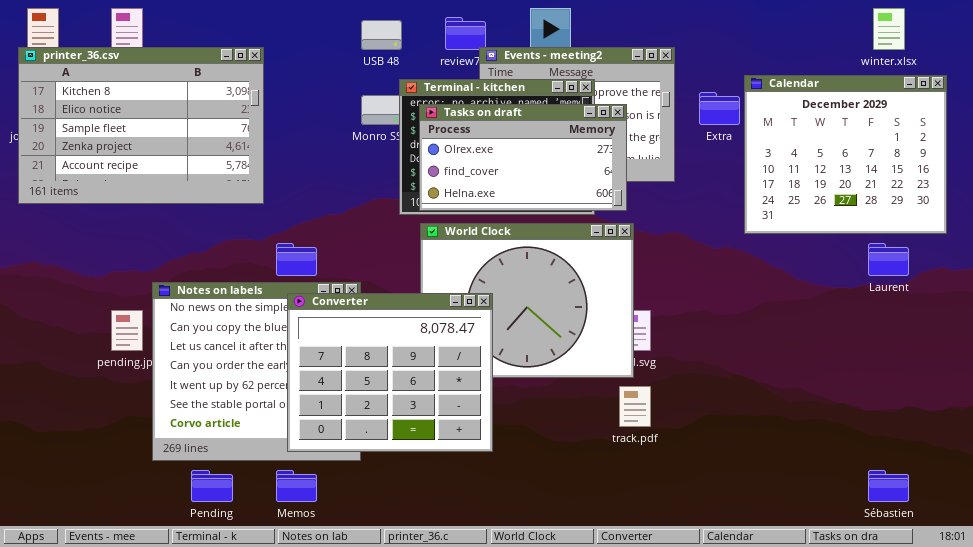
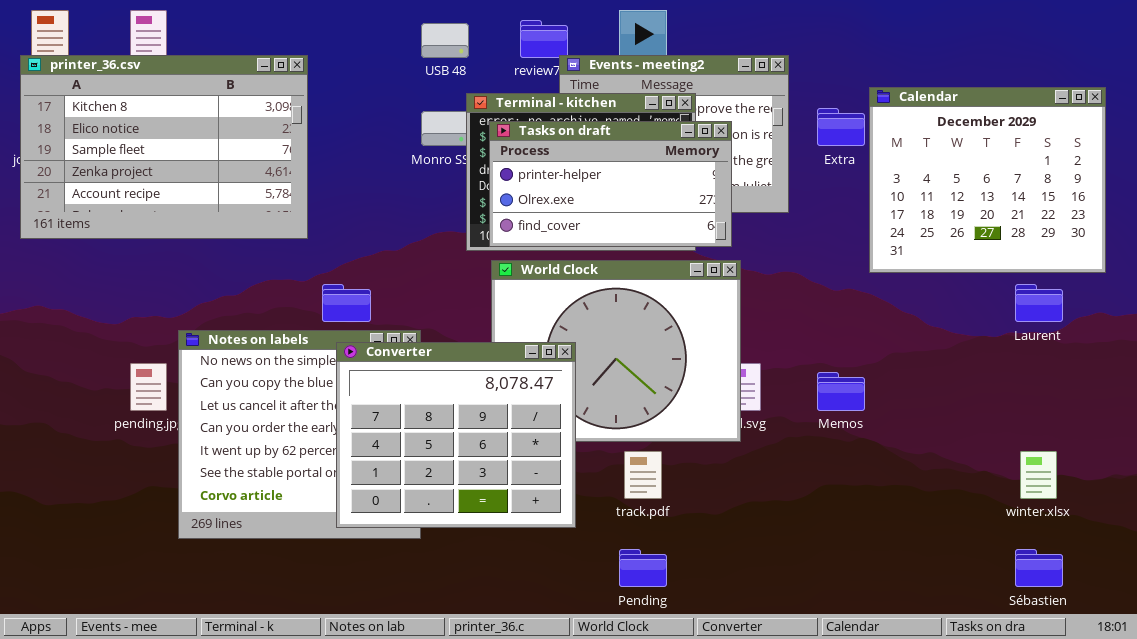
winter.xlsx: [873,8,905,50] -> [1020,451,1057,499], moved
Tasks on draft: [419,104,627,211] -> [489,121,732,247], scrolled up 1 row
track.pdf: [619,386,651,427] -> [624,451,662,499], moved
Pending: [191,470,233,502] -> [619,549,667,587], moved
Memos: [276,470,317,502] -> [817,372,865,411], moved

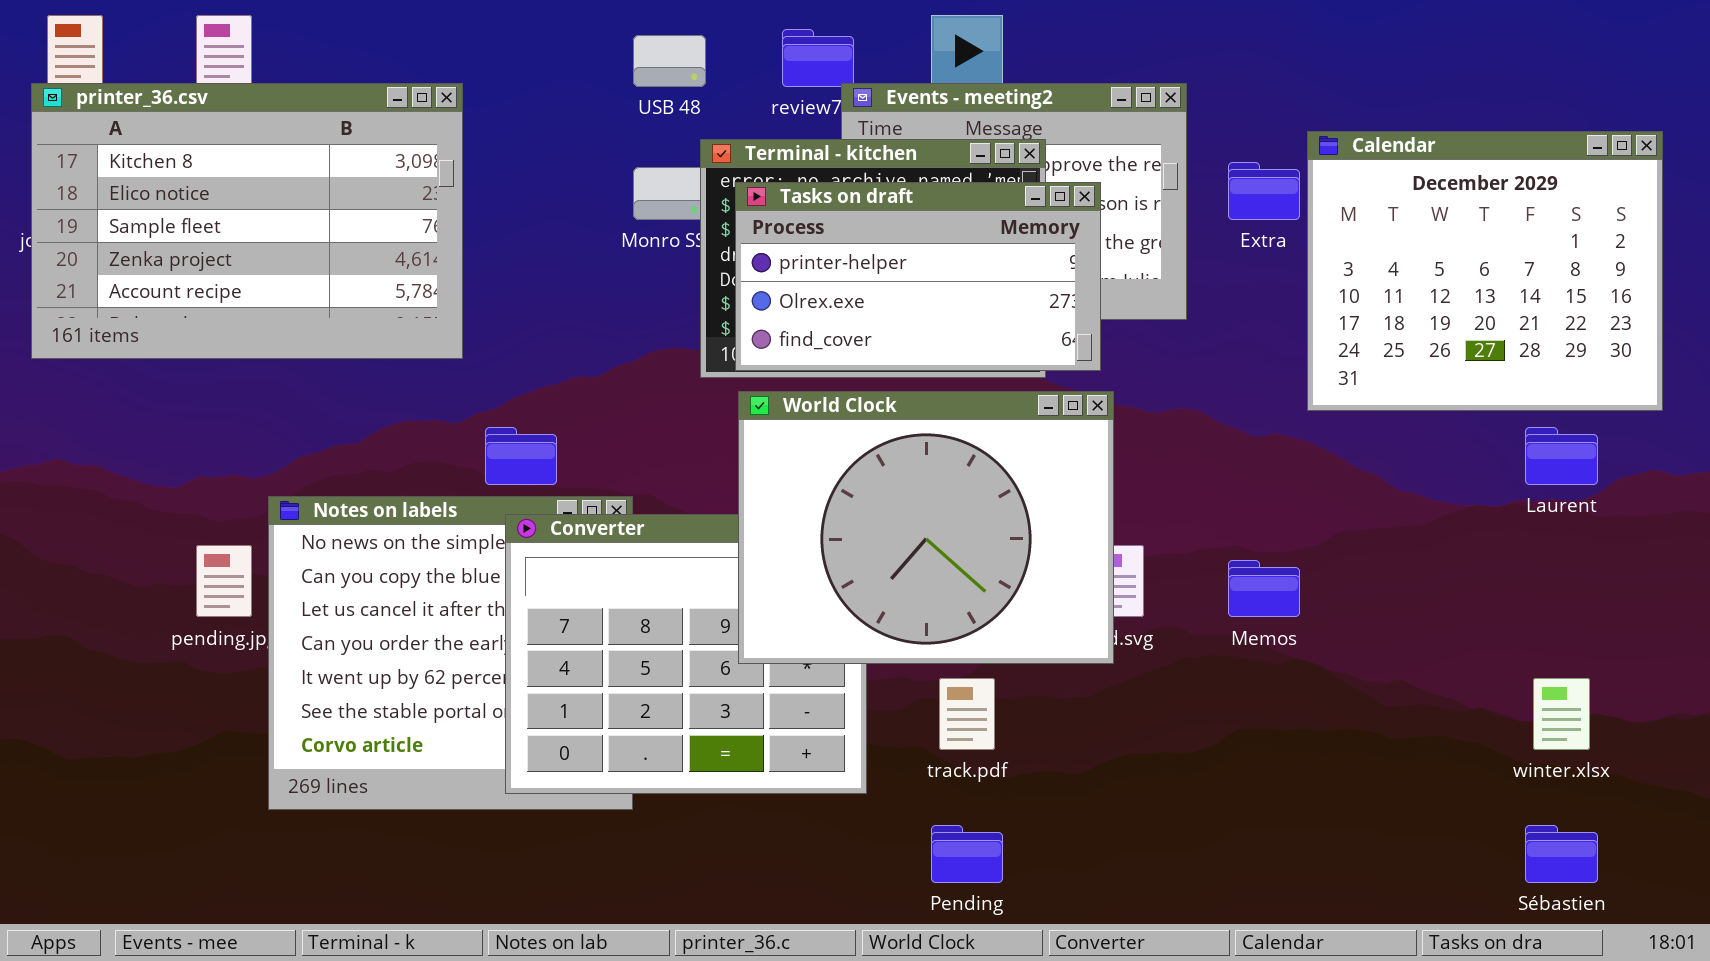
World Clock: [491,260,741,442] -> [738,391,1114,664], raised

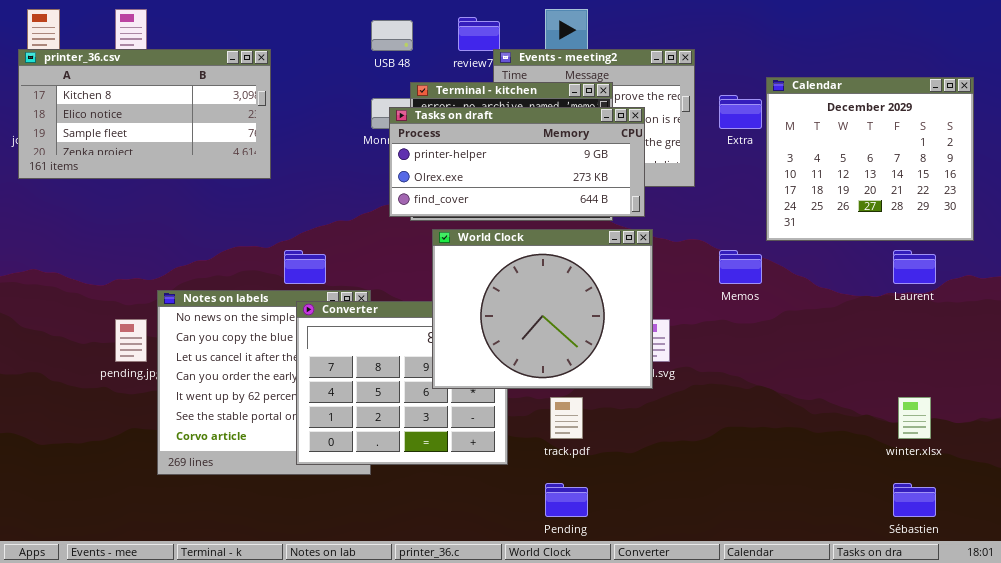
printer_36.csv: [31,83,463,359] -> [18,49,271,179], resized
Tasks on draft: [735,182,1101,371] -> [389,107,645,217], resized
Memos: [1228,560,1300,617] -> [719,250,762,284], moved

